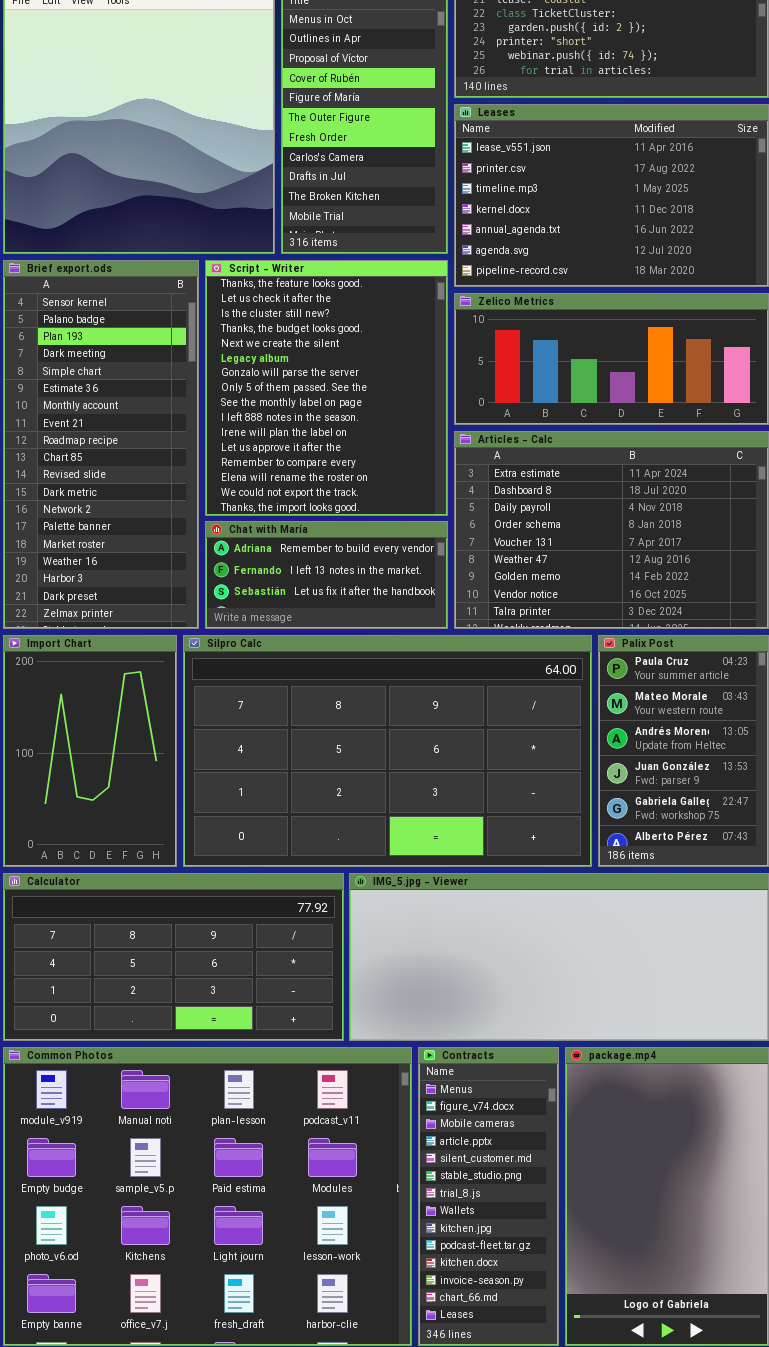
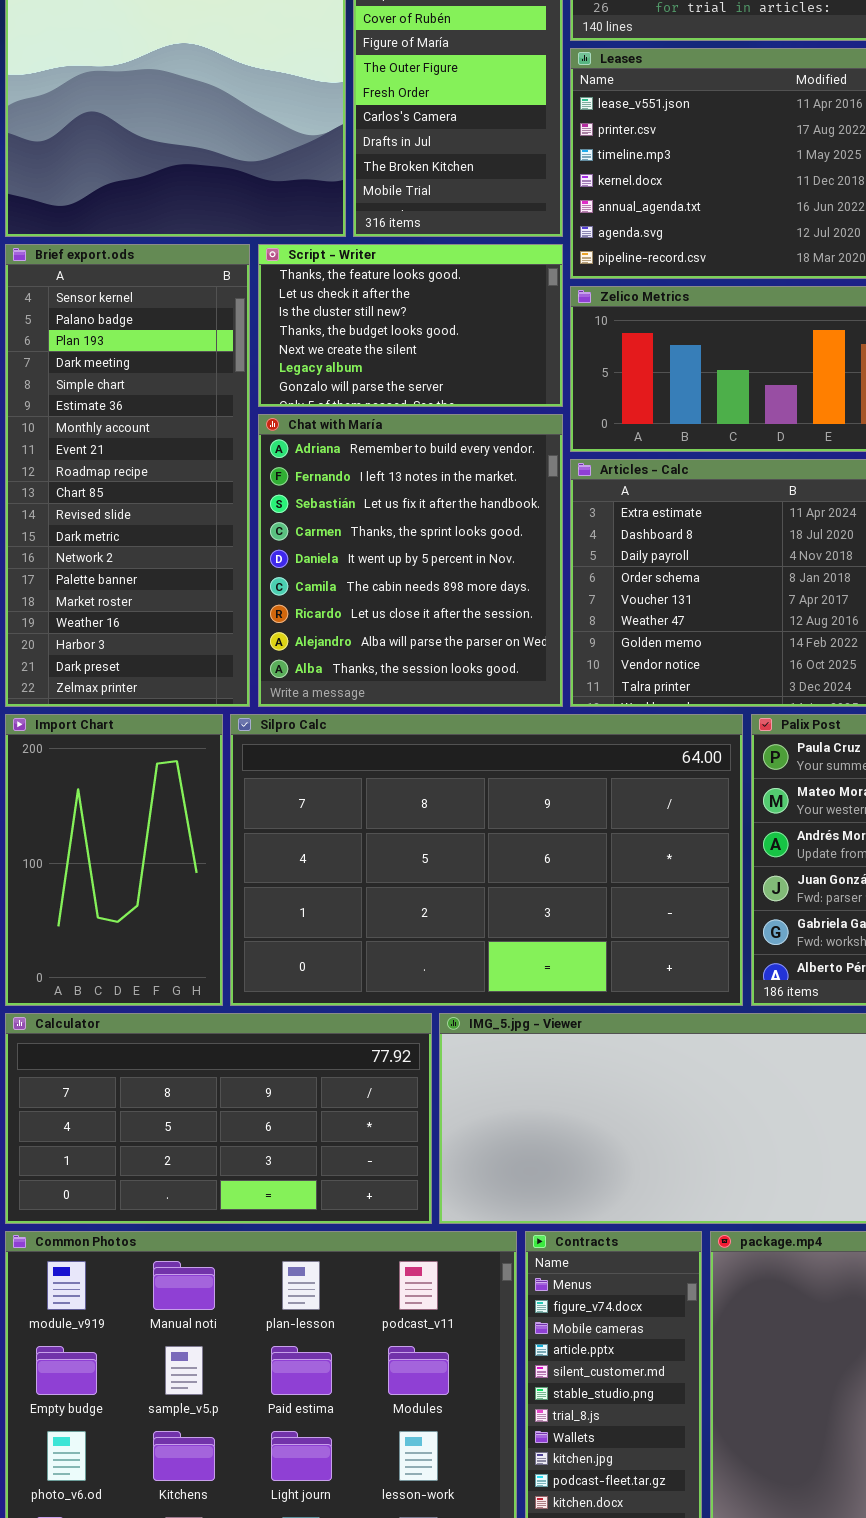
Script - Writer: [205,260,448,516] -> [258,244,563,407], resized
Chat with María: [205,521,448,629] -> [258,414,563,707], resized

